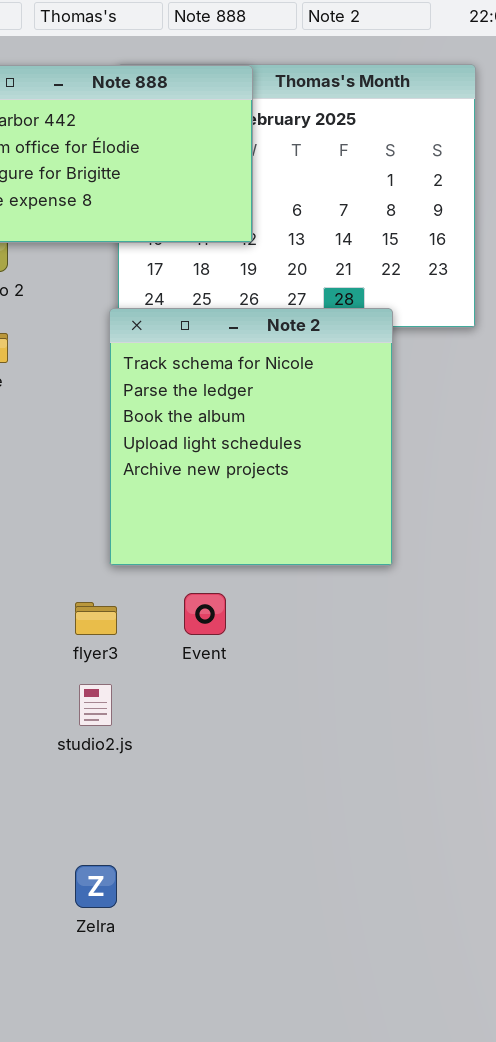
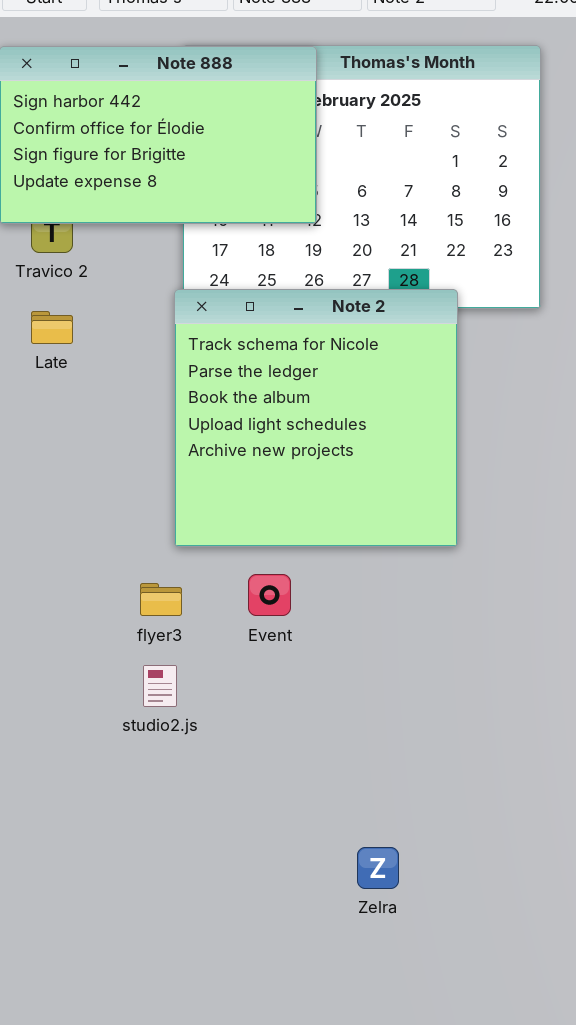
Zelra: [75,865,117,908] -> [357,847,399,889], moved

